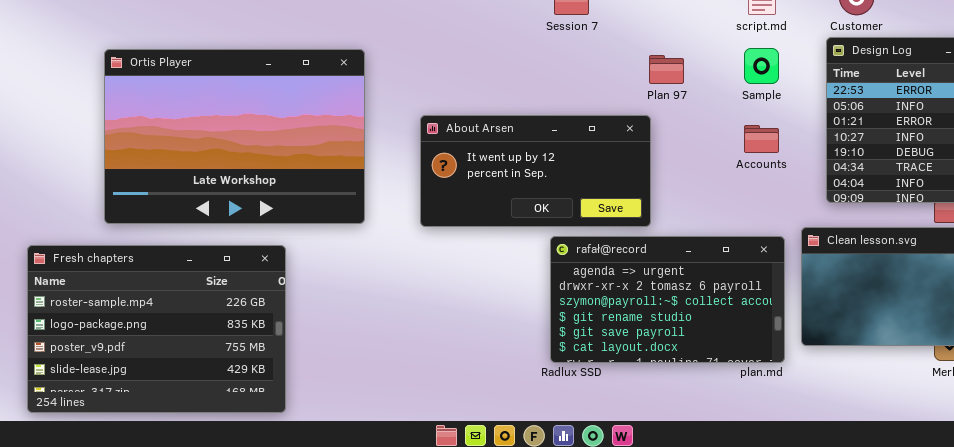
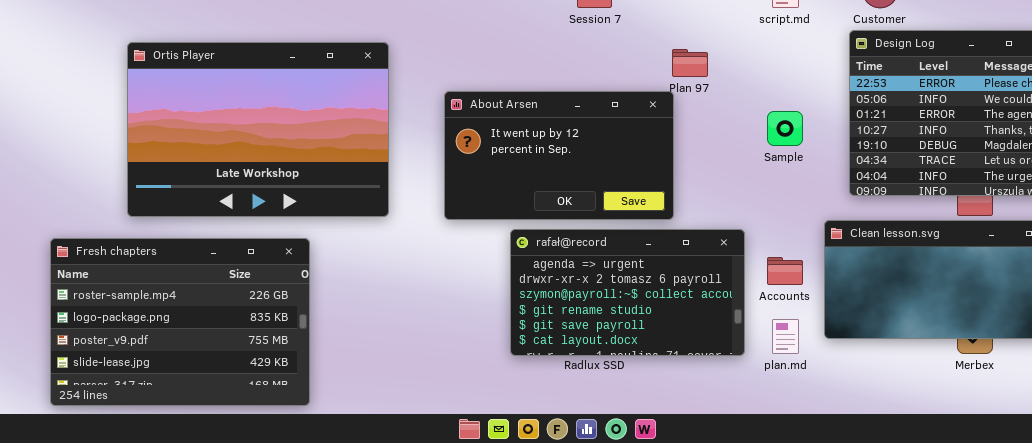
Sample: [744,48,779,84] -> [767,111,803,146], moved
About Arsen: [420,115,651,227] -> [444,91,674,220], resized
Accounts: [744,125,779,153] -> [767,257,803,285], moved
rafał@record: [550,236,785,363] -> [510,229,745,356], moved

